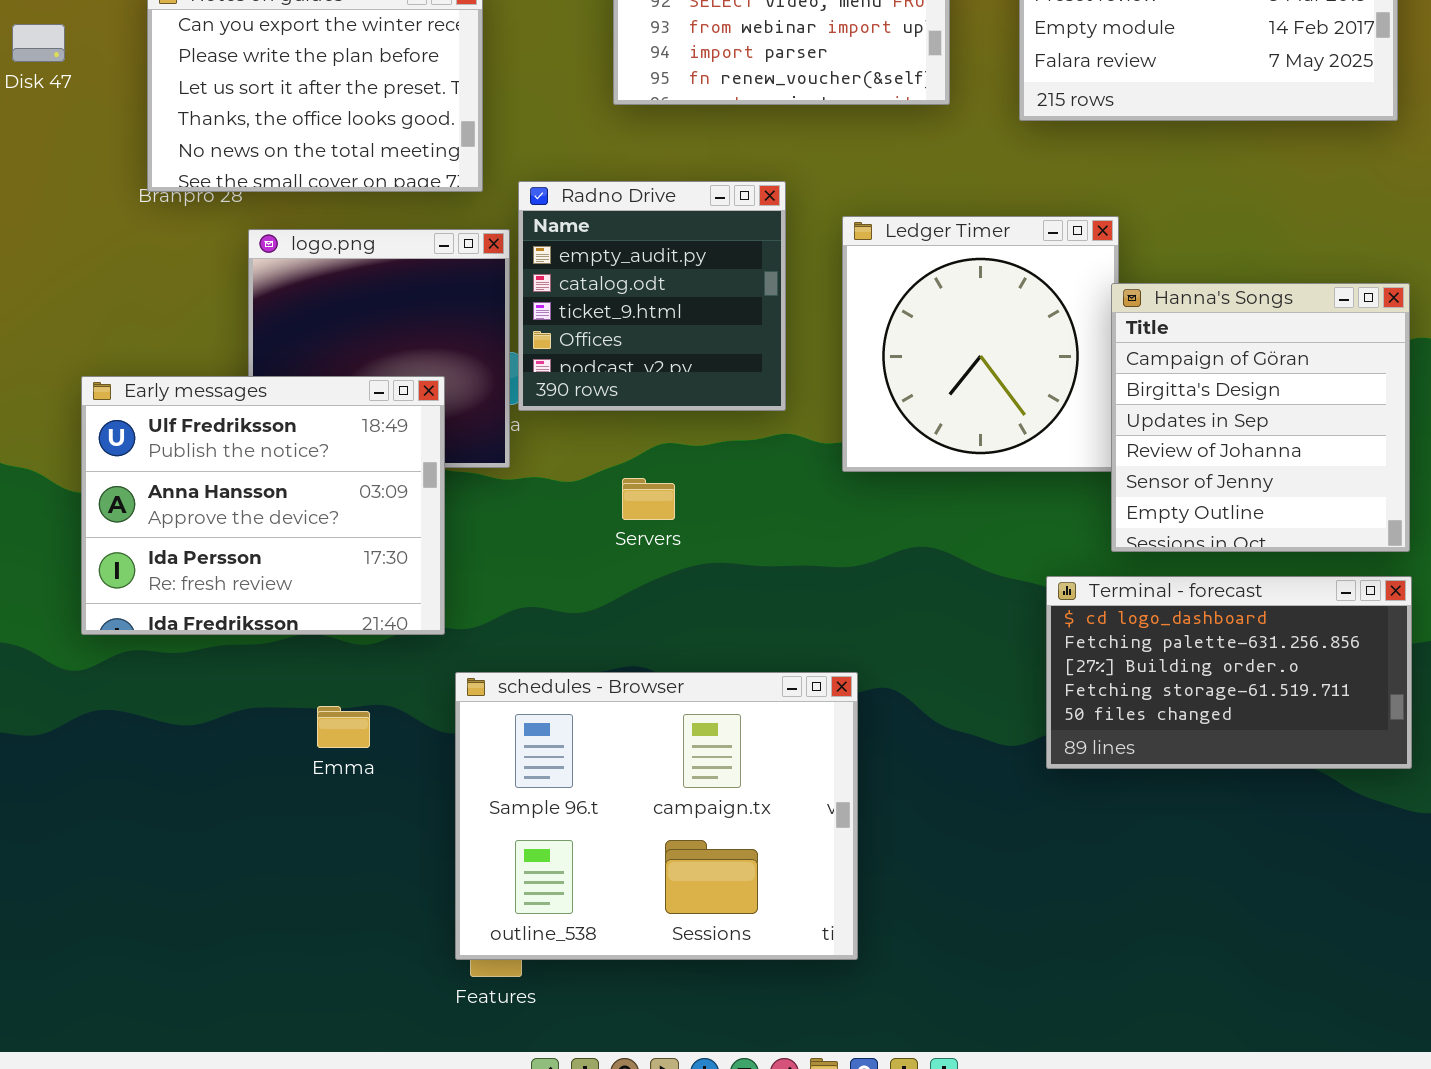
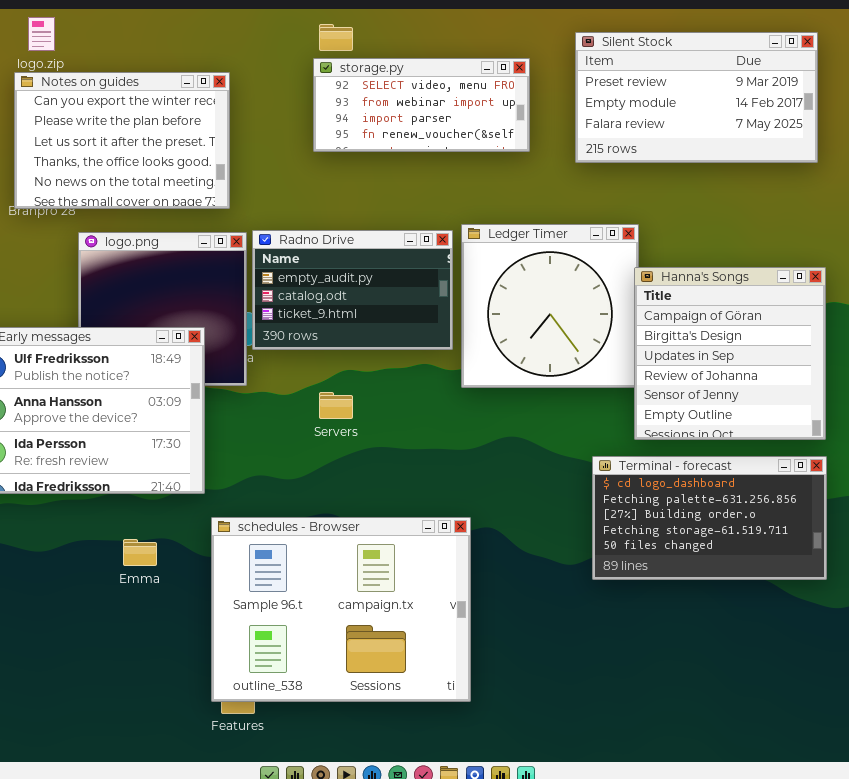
Radno Drive: [518,181,786,411] -> [252,230,453,350], resized

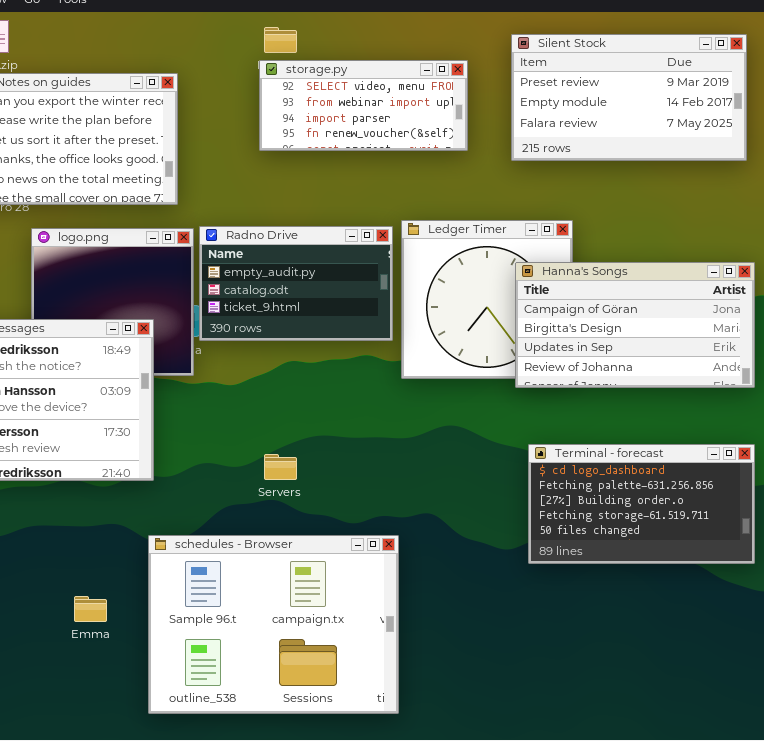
Hanna's Songs: [634,267,826,440] -> [515,262,755,388], resized
Servers: [319,392,353,419] -> [264,454,297,480], moved
schedules - Browser: [211,517,471,702] -> [148,535,399,714], moved
Emma: [123,539,157,566] -> [74,596,107,622], moved

